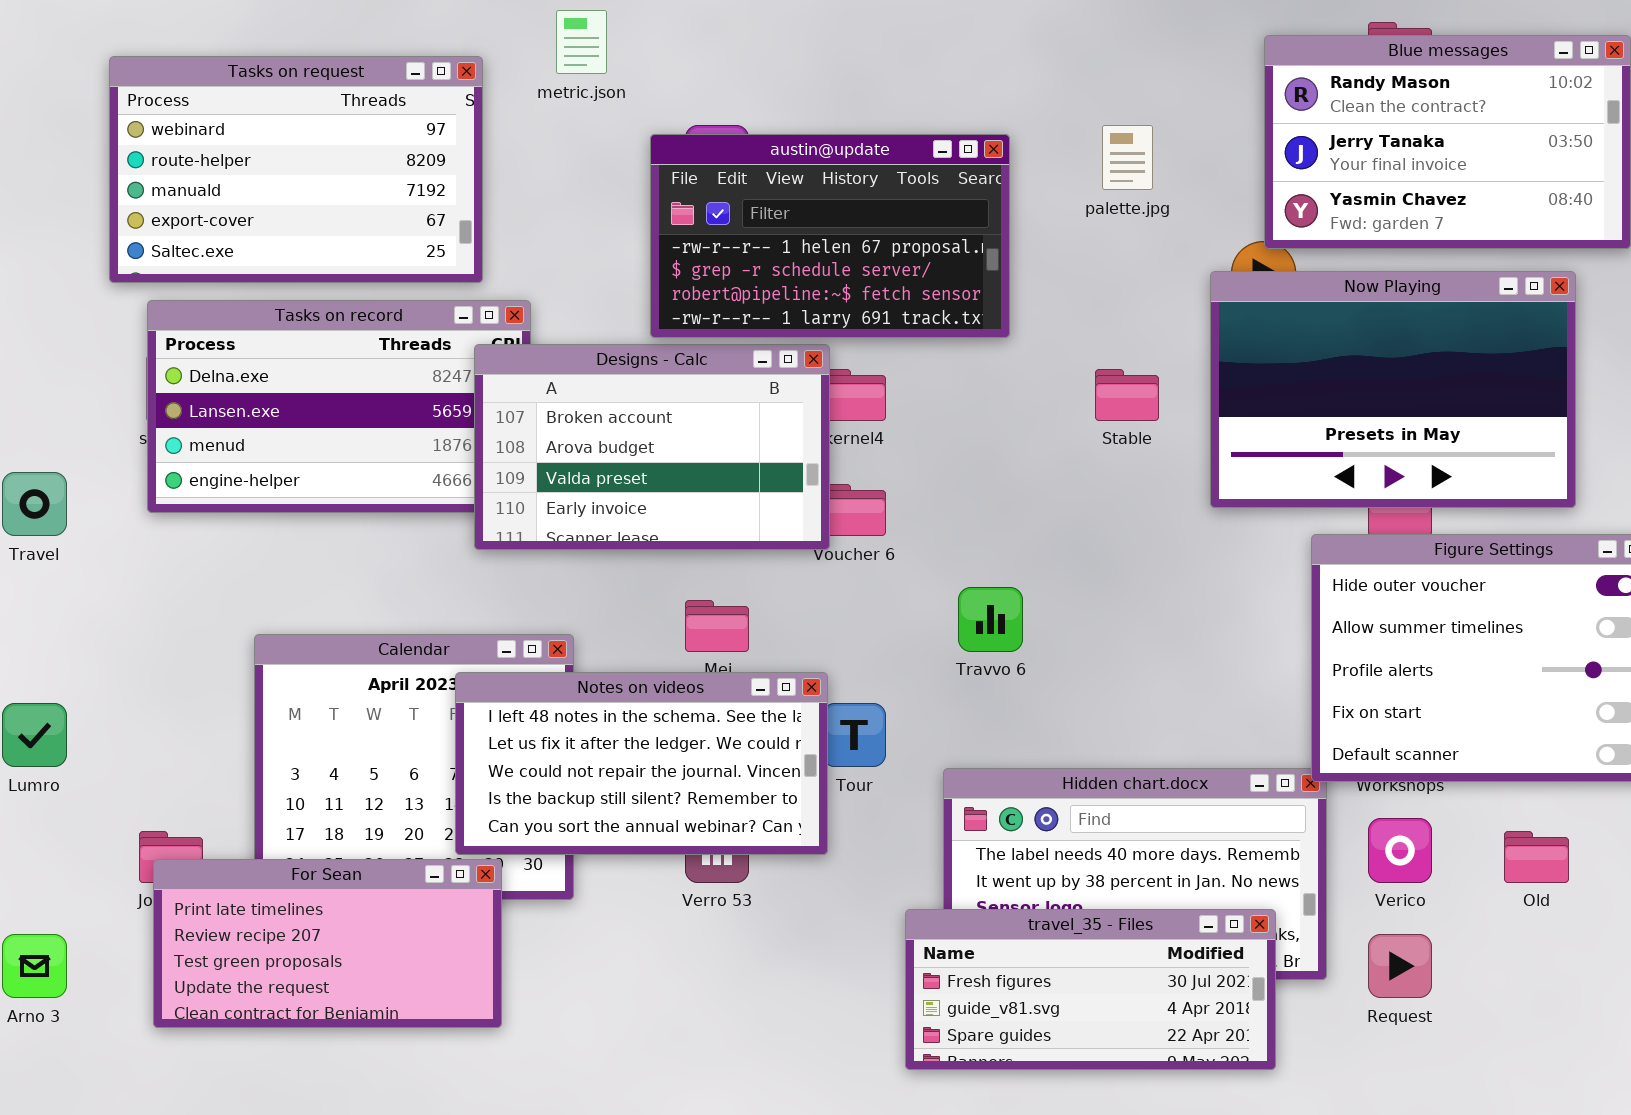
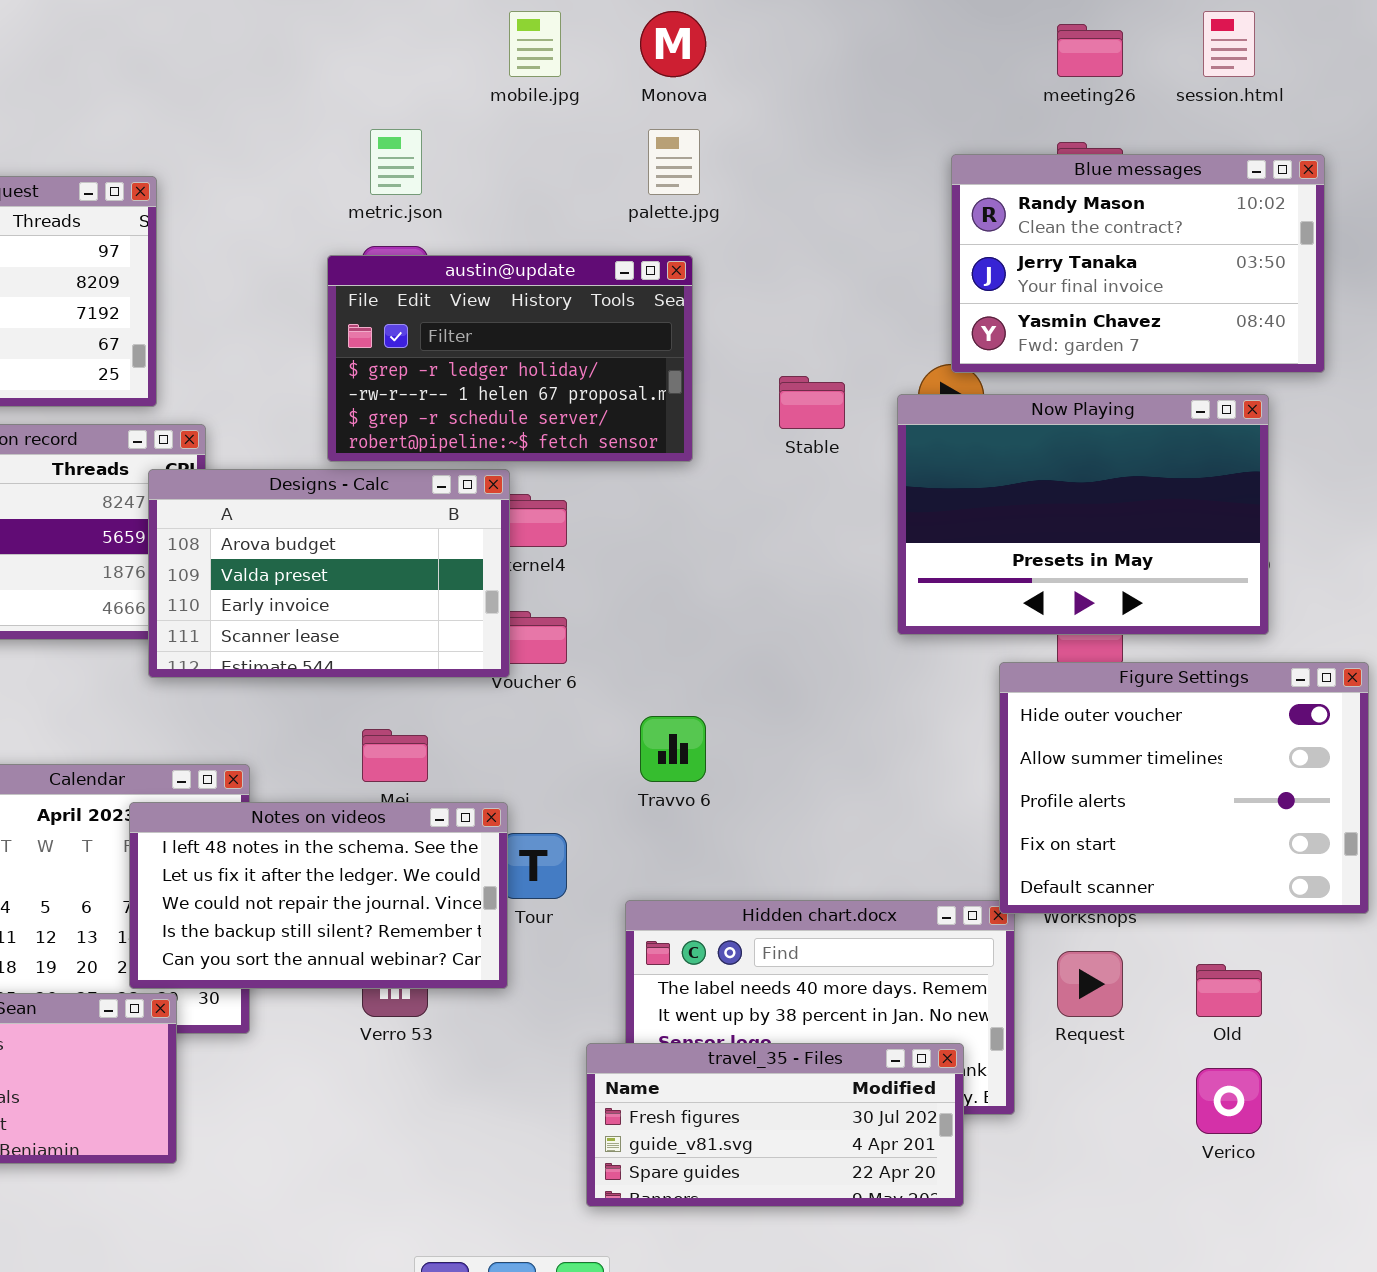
metric.json: [556,10,607,74] -> [370,129,422,195], moved
palette.jpg: [1102,125,1153,190] -> [648,129,700,195], moved
austin@update: [650,134,1010,338] -> [327,255,693,462], scrolled up 1 row
Designs - Calc: [474,344,830,550] -> [148,469,510,678], scrolled down 1 row
Stable: [1095,369,1159,421] -> [779,376,845,429], moved
Verico: [1368,818,1432,883] -> [1196,1068,1262,1134], moved
Request: [1368,934,1432,998] -> [1057,951,1123,1017], moved

